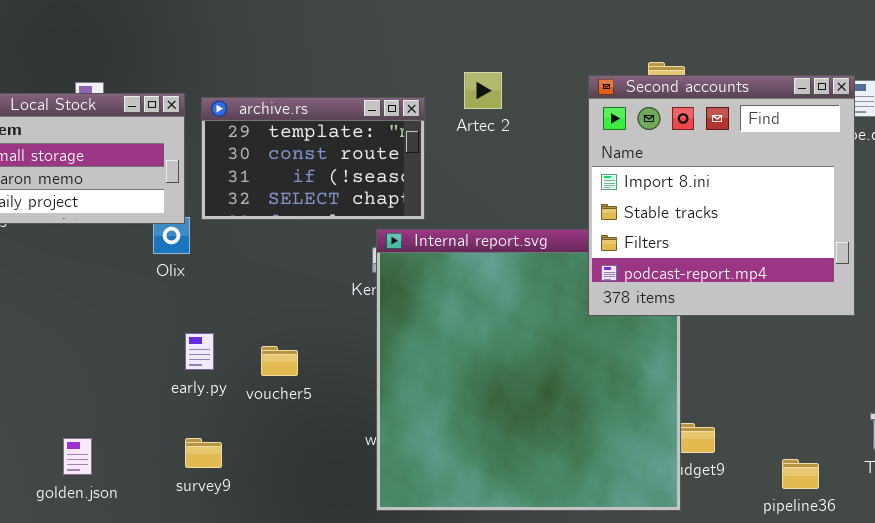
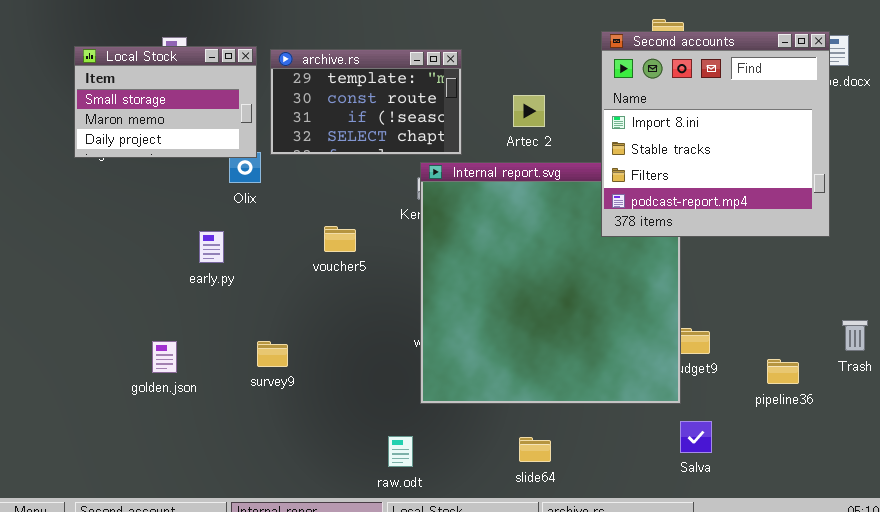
Artec 2: [464,72,502,109] -> [513,95,545,127], moved
early.py: [185,333,214,370] -> [199,231,224,263], moved
voucher5: [261,346,298,376] -> [324,226,356,252], moved

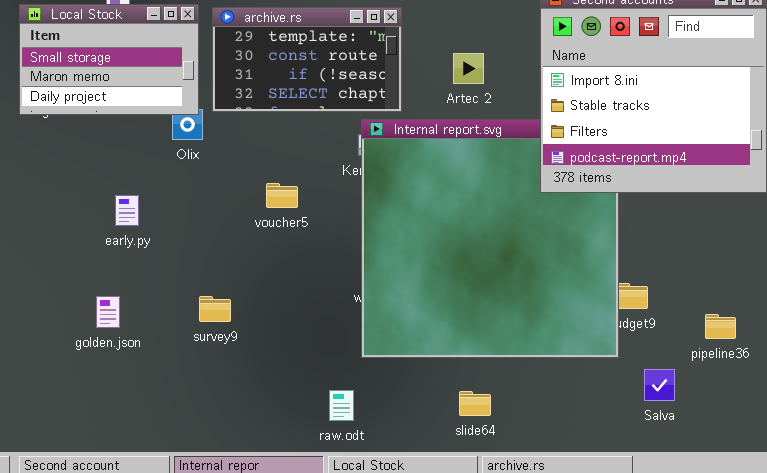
early.py: [199,231,224,263] -> [115,195,139,226], moved
Salva: [680,421,712,453] -> [644,369,675,401], moved

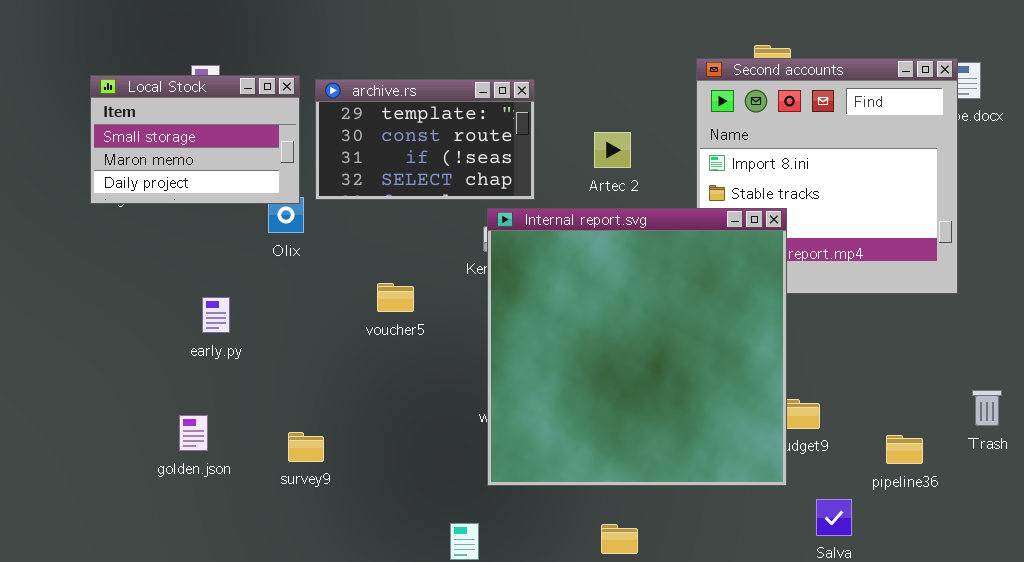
Internal report.svg: [361,119,619,358] -> [487,208,787,486], raised
survey9: [199,296,231,322] -> [288,432,324,462], moved

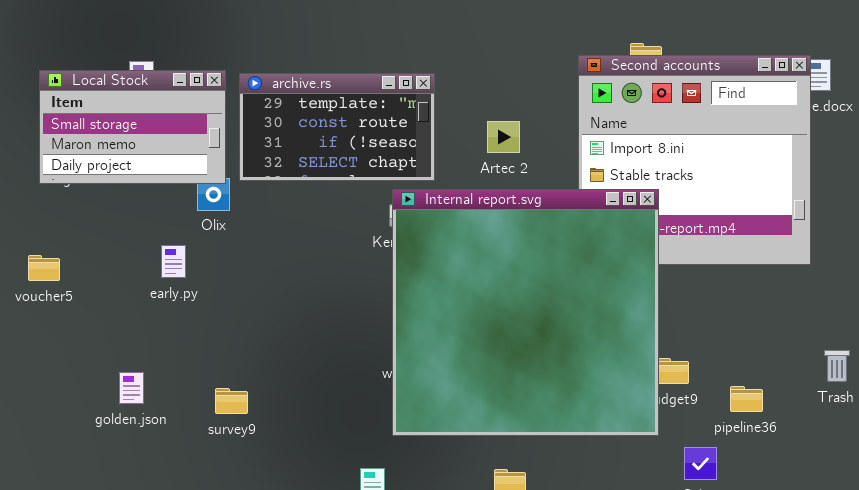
voucher5: [377,283,414,312] -> [28,255,60,281], moved
early.py: [202,297,230,333] -> [161,245,186,278], moved
pipeline36: [886,435,923,464] -> [730,386,763,412], moved

